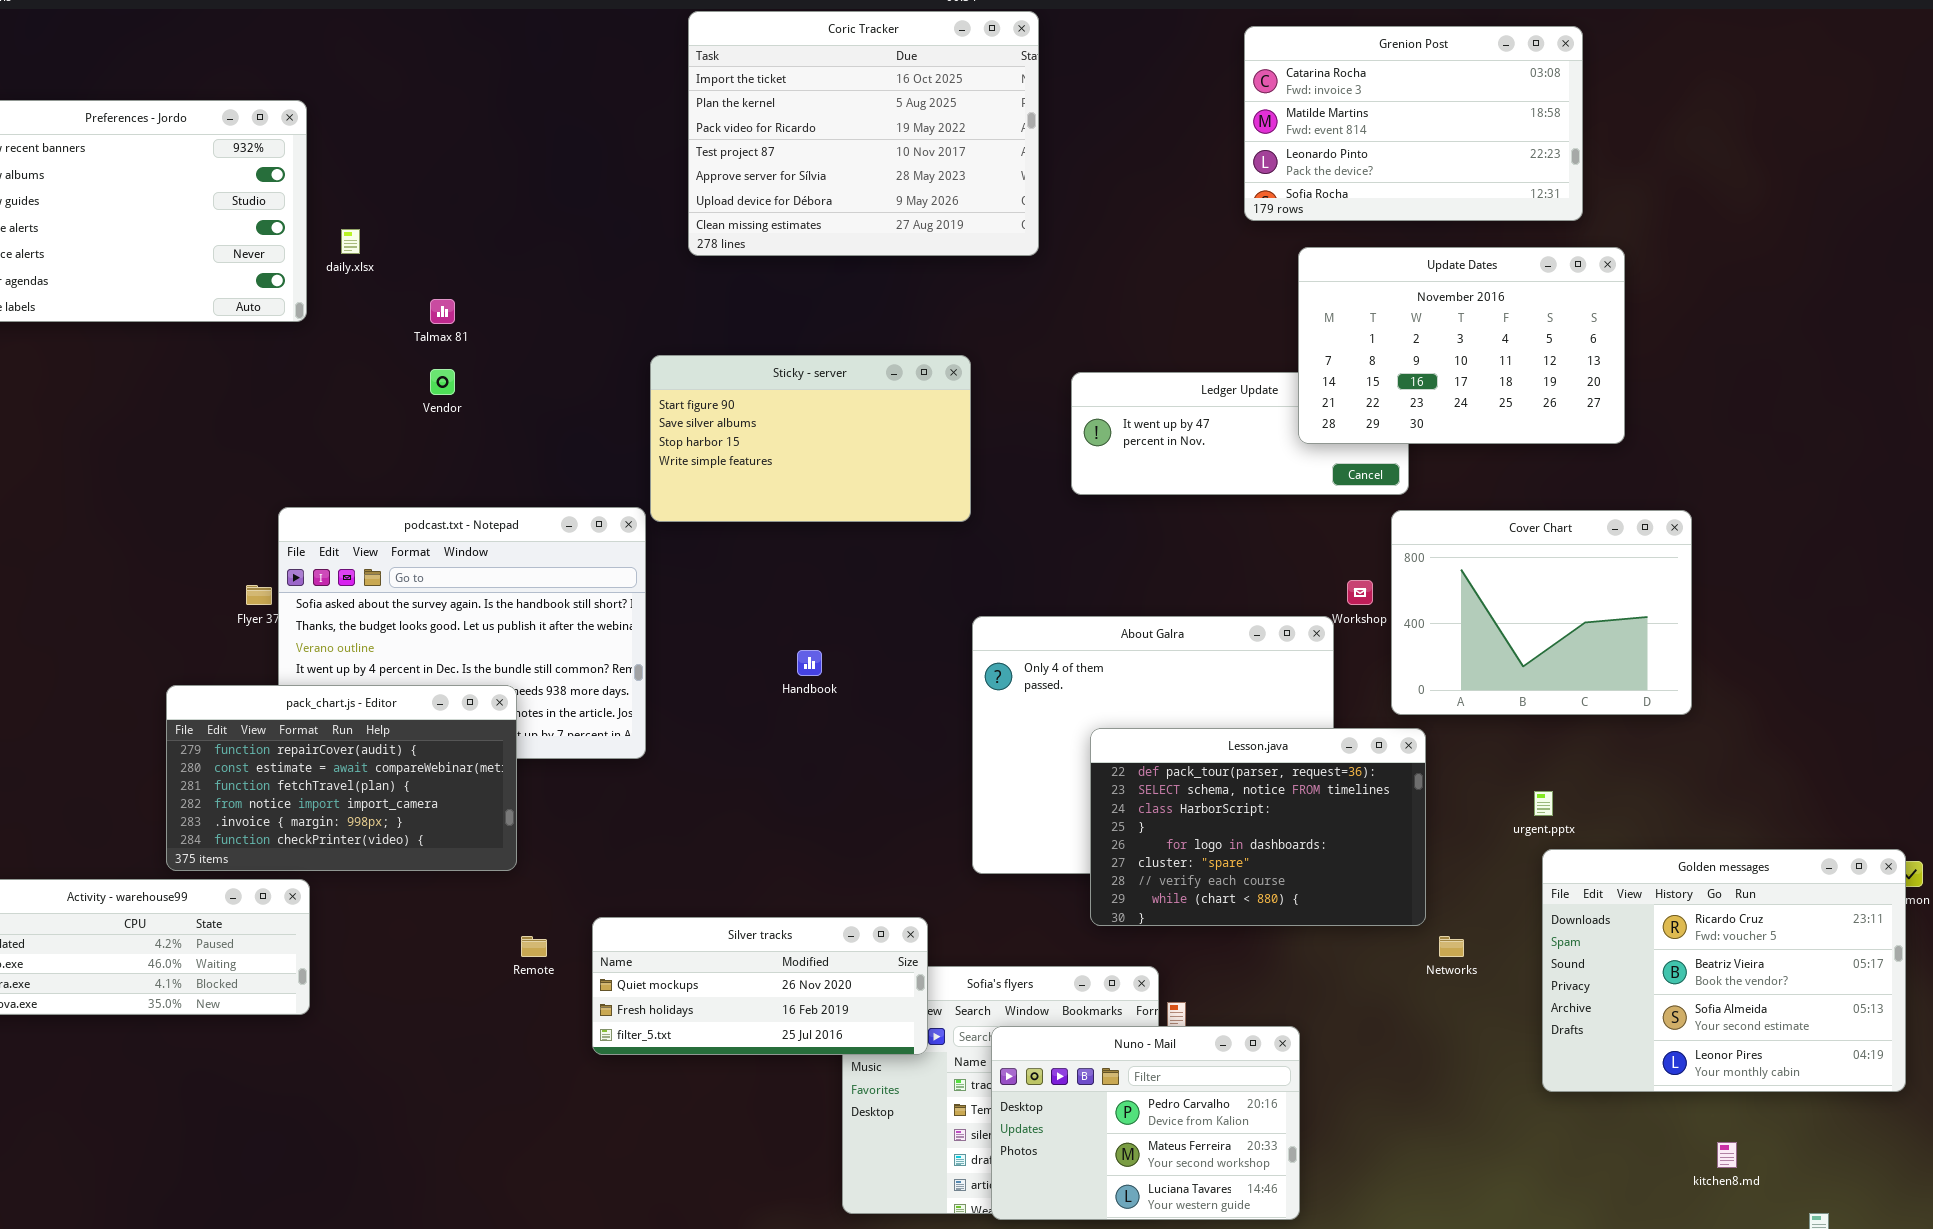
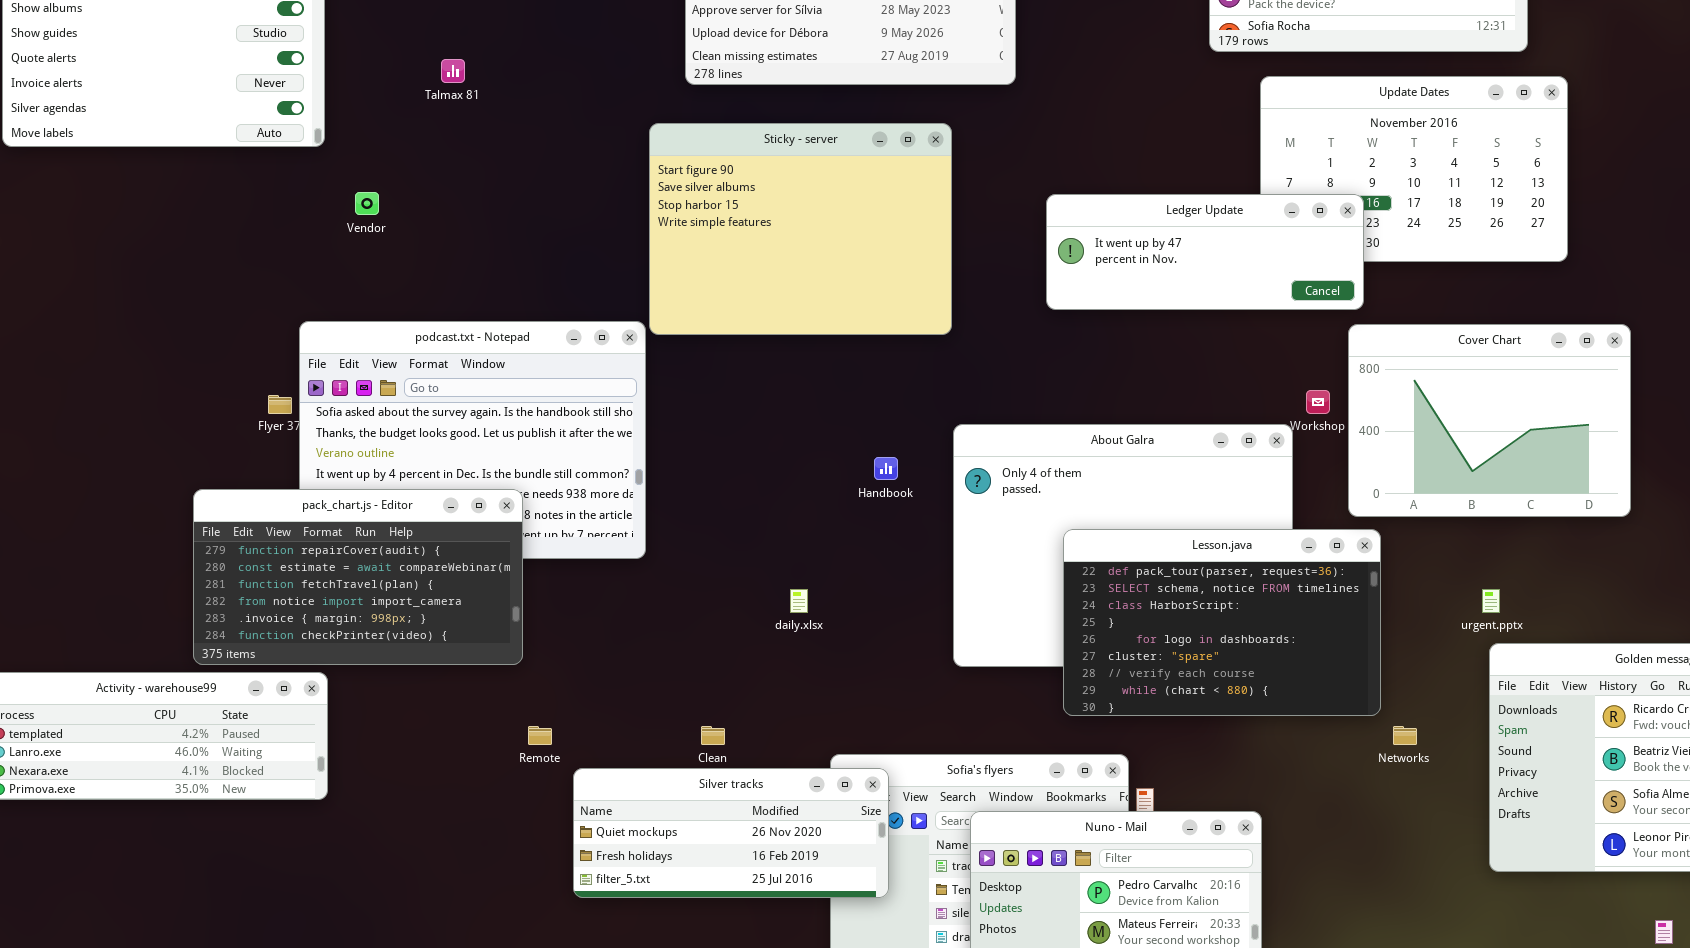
daily.xlsx: [341,229,360,254] -> [790,589,808,613], moved
Talmax 81: [430,299,455,324] -> [441,59,465,83], moved
Sticky - server: [650,355,971,522] -> [649,123,952,335], resized
Vendor: [430,369,455,395] -> [355,192,379,215], moved
Ledger Update: [1071,372,1409,495] -> [1046,194,1364,310], raised
Handbook: [797,650,822,676] -> [874,457,898,480], moved
Silver tracks: [592,917,928,1055] -> [573,768,889,898], moved

